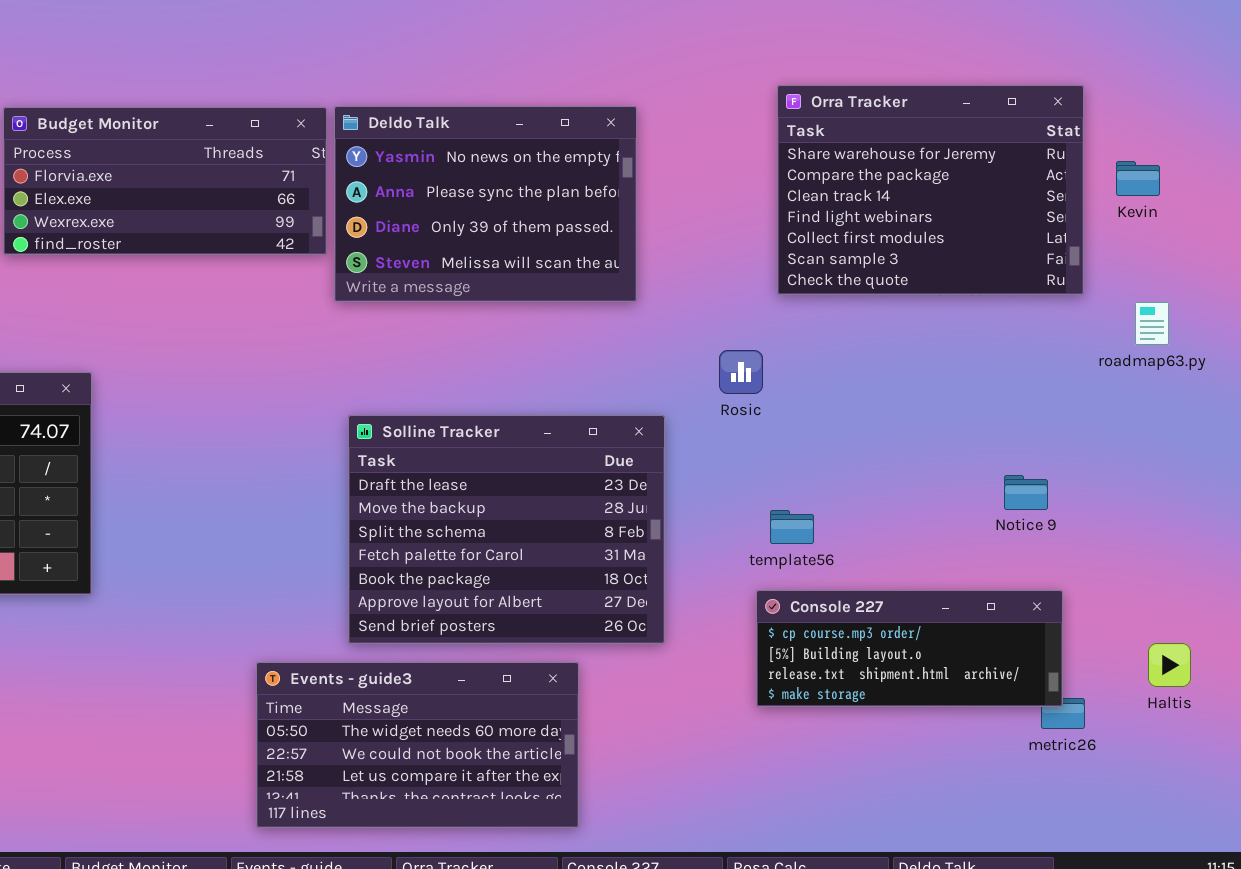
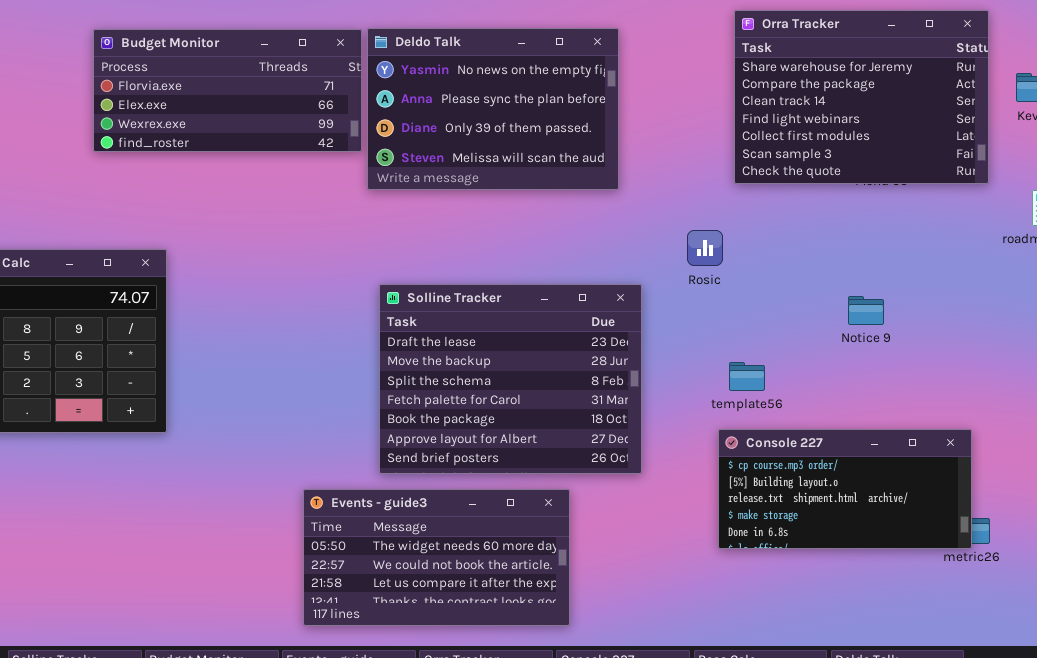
Notice 9: [1004,475,1048,510] -> [848,296,884,325], moved
Console 227: [756,590,1063,707] -> [718,429,972,549], resized

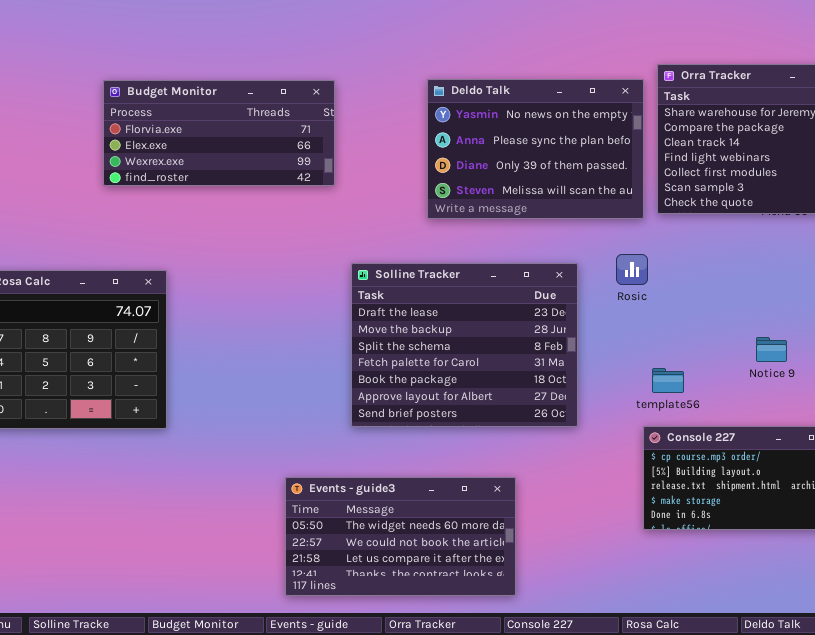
Deldo Talk: [367,28,619,190] -> [427,79,644,219], moved
Solline Tracker: [379,284,642,474] -> [351,263,578,427], moved
Notice 9: [848,296,884,325] -> [756,337,787,362], moved

